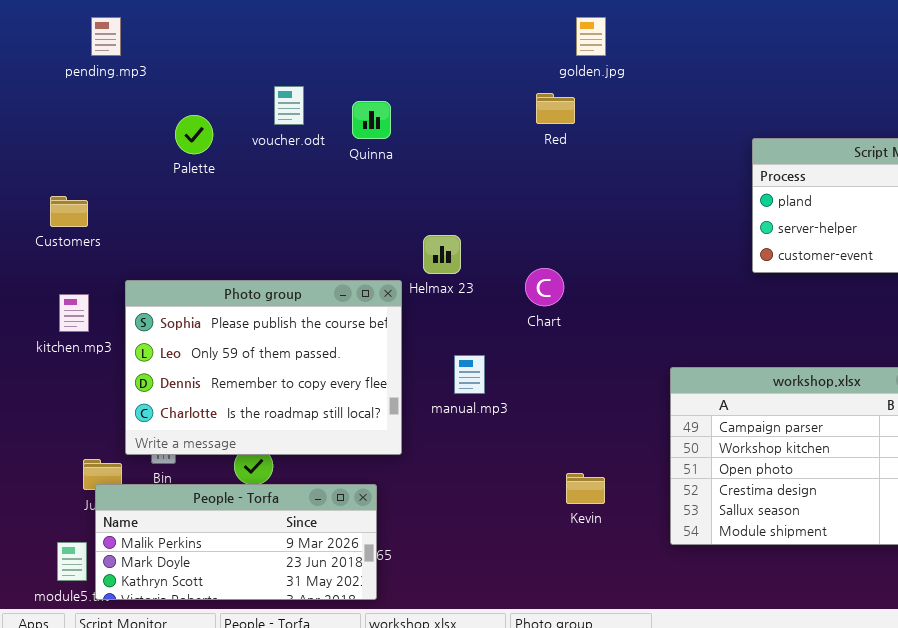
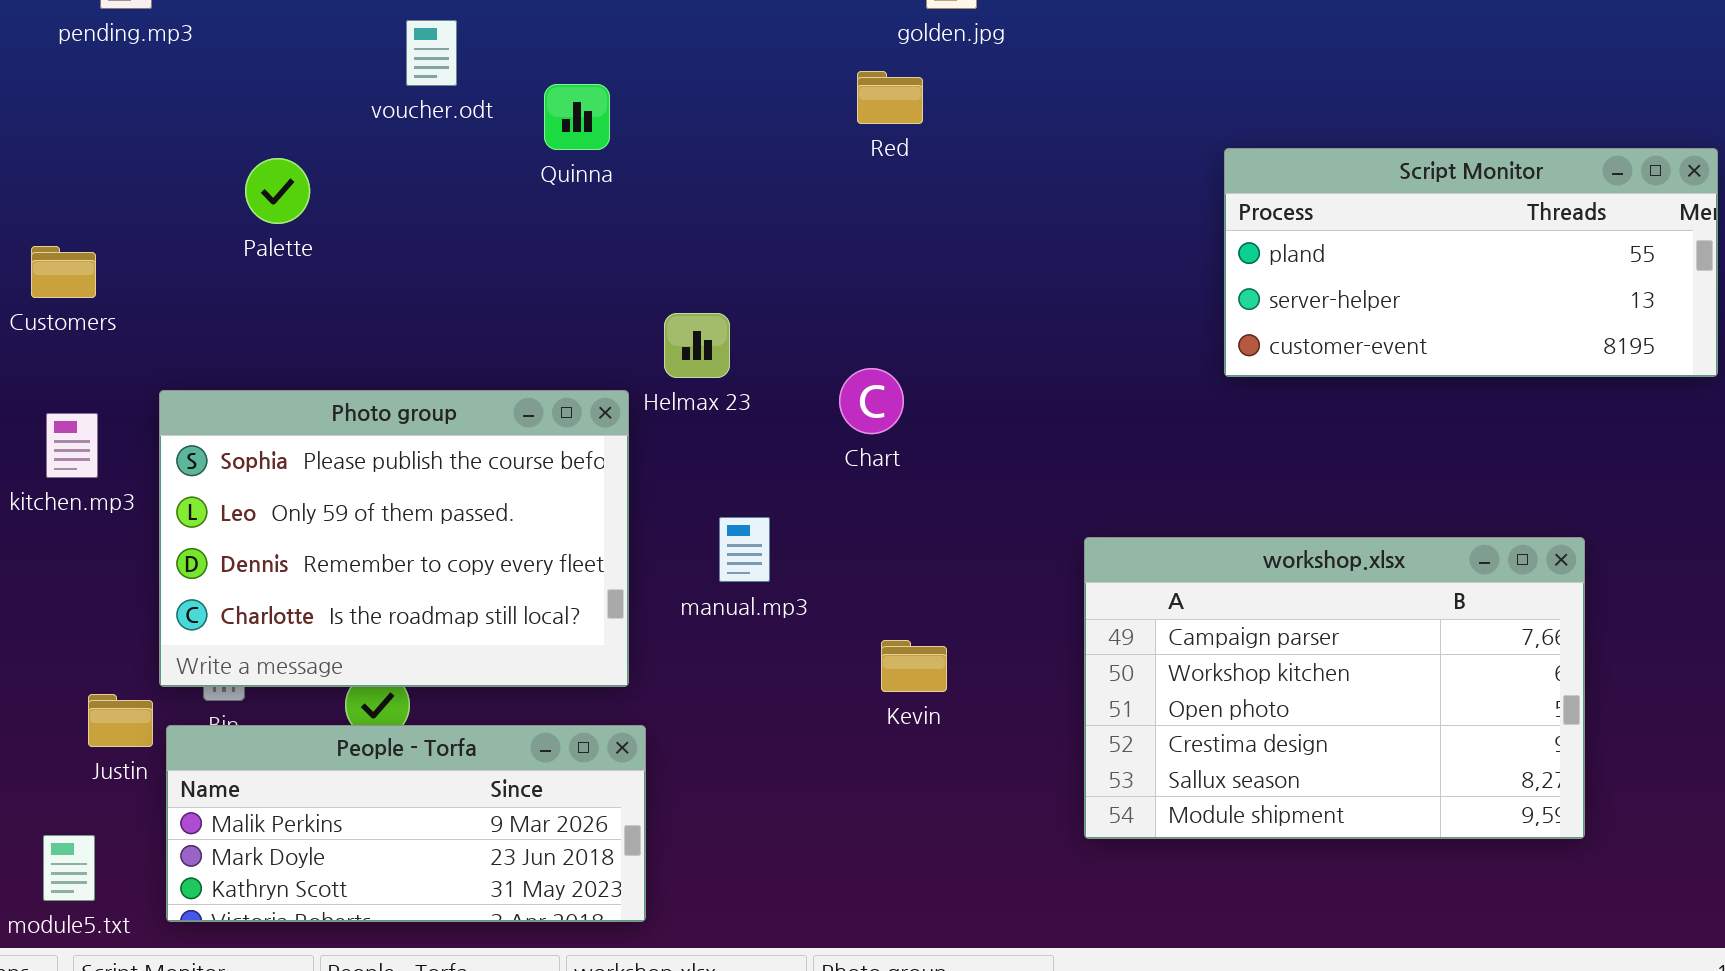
voucher.odt: [274,86,304,125] -> [406,20,457,86], moved
Palette: [175,115,213,154] -> [245,158,310,224], moved
Kevin: [566,473,605,504] -> [881,640,947,692], moved
People - Torfa: [95,484,377,600] -> [166,725,646,922], moved

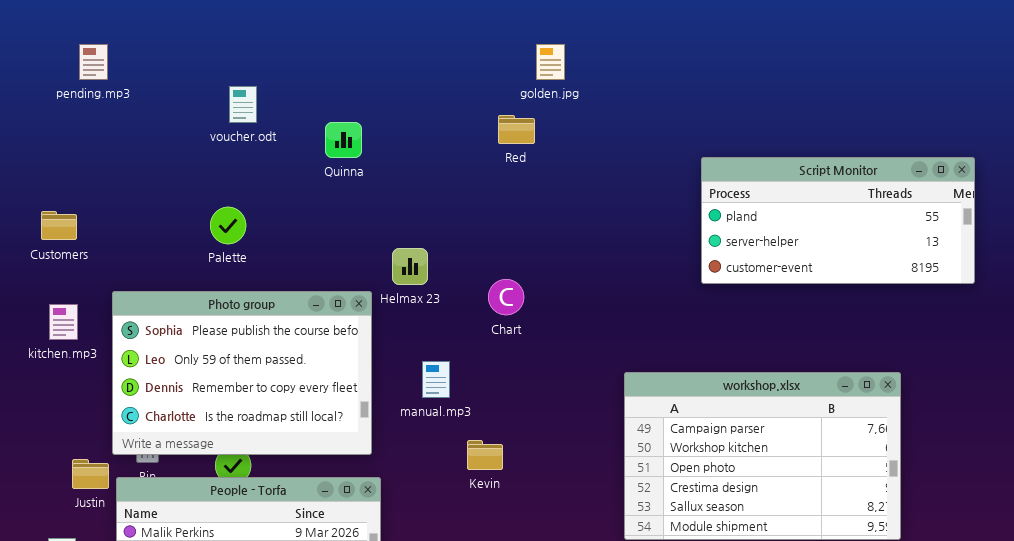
voucher.odt: [406,20,457,86] -> [229,86,257,123], moved
Palette: [245,158,310,224] -> [210,207,246,244], moved
Kevin: [881,640,947,692] -> [467,440,503,470], moved

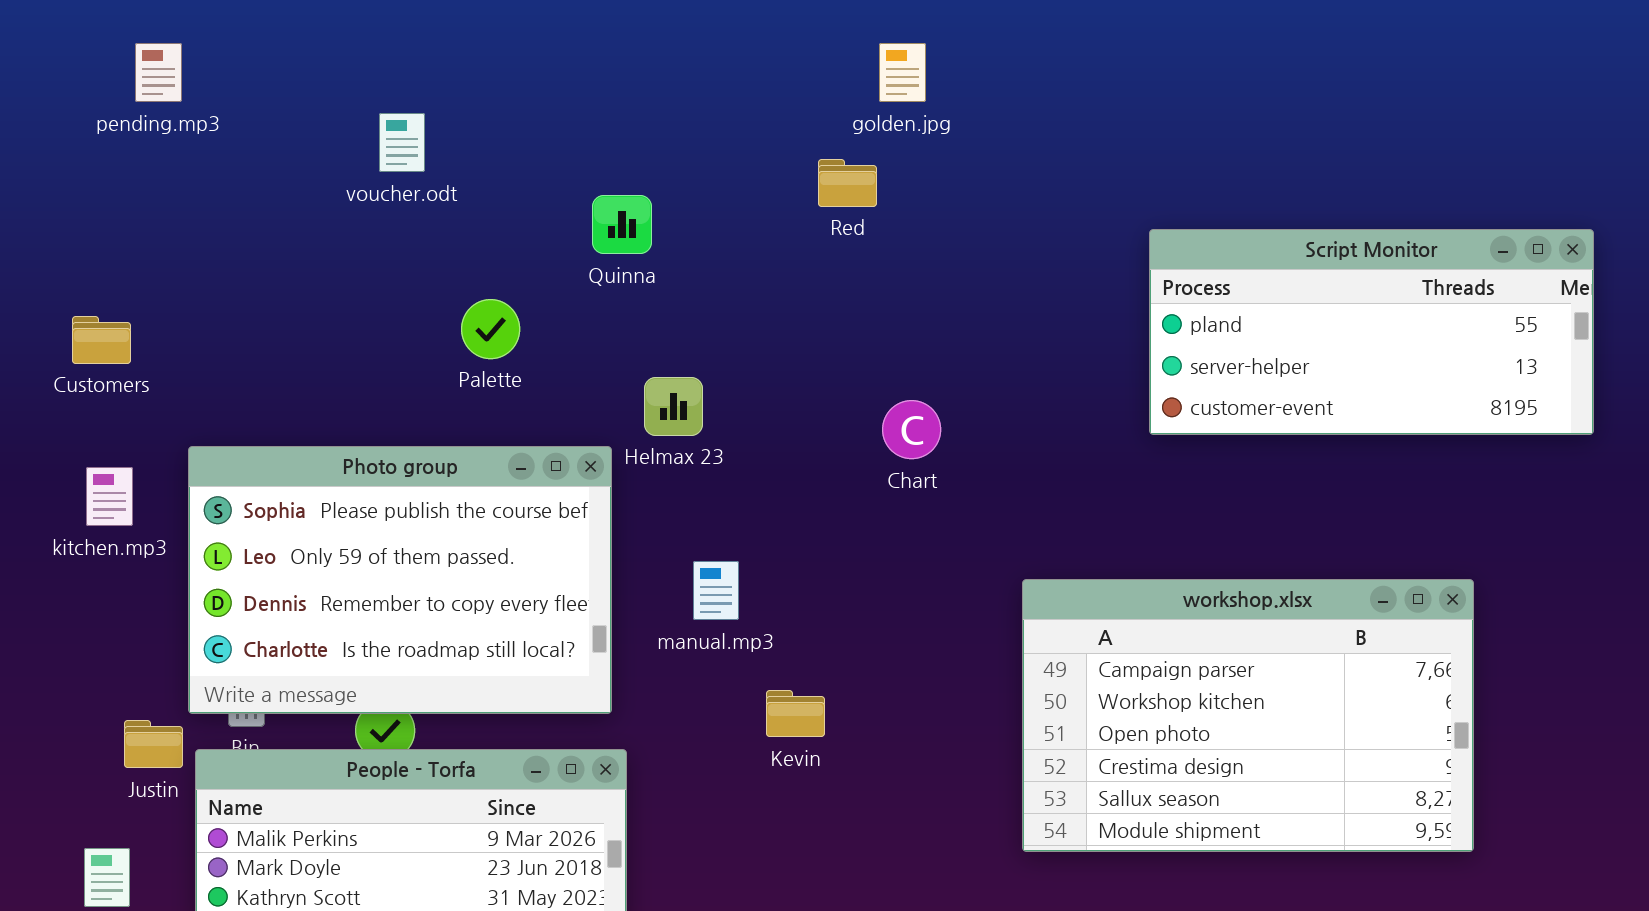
Quinna: [325,122,362,158] -> [592,195,652,254], moved
Palette: [210,207,246,244] -> [461,299,520,359], moved
Chart: [488,279,524,315] -> [882,400,941,459], moved

